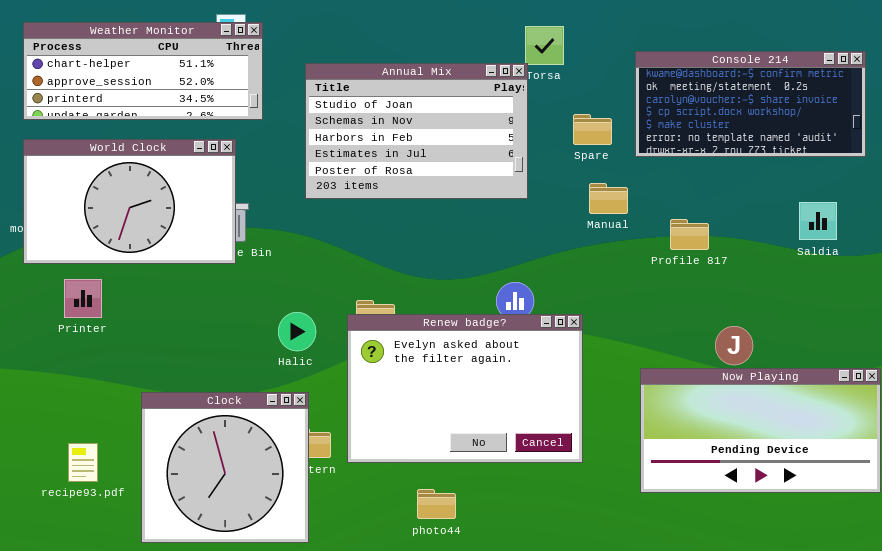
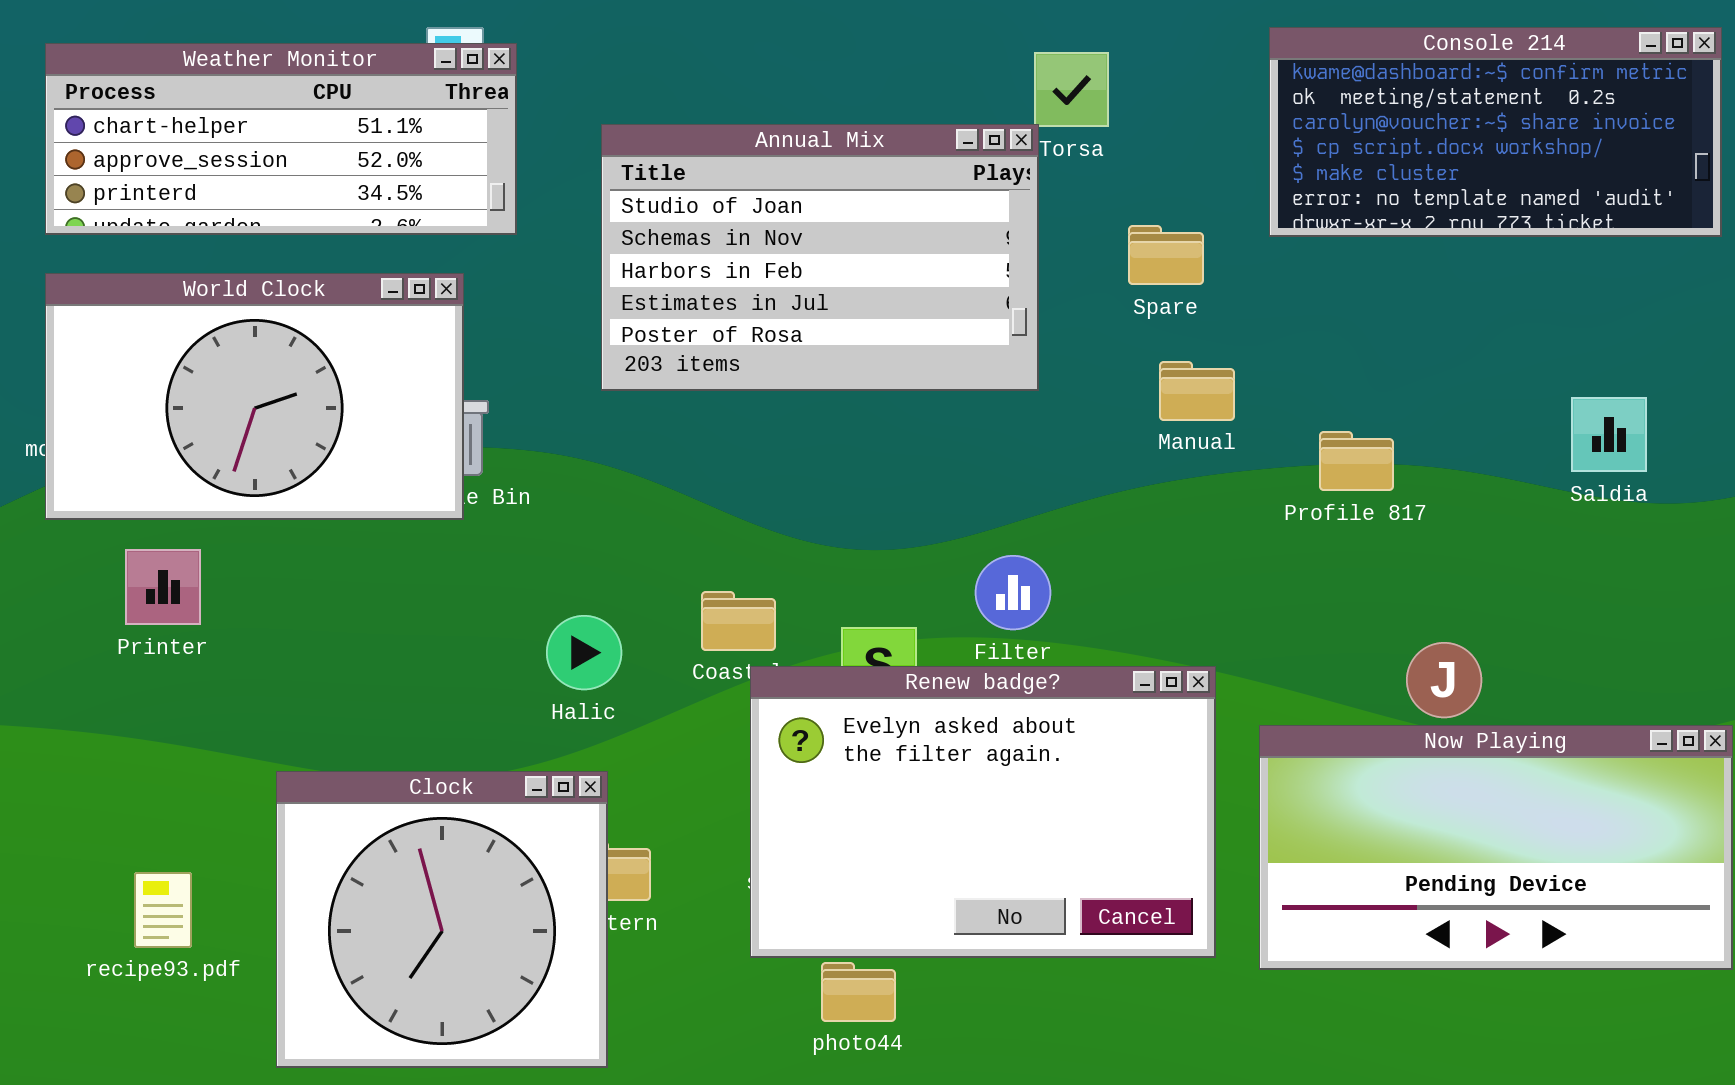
Console 214: [635,51,866,157] -> [1269,27,1722,237], moved
Renew badge?: [347,314,583,463] -> [750,666,1216,958], moved

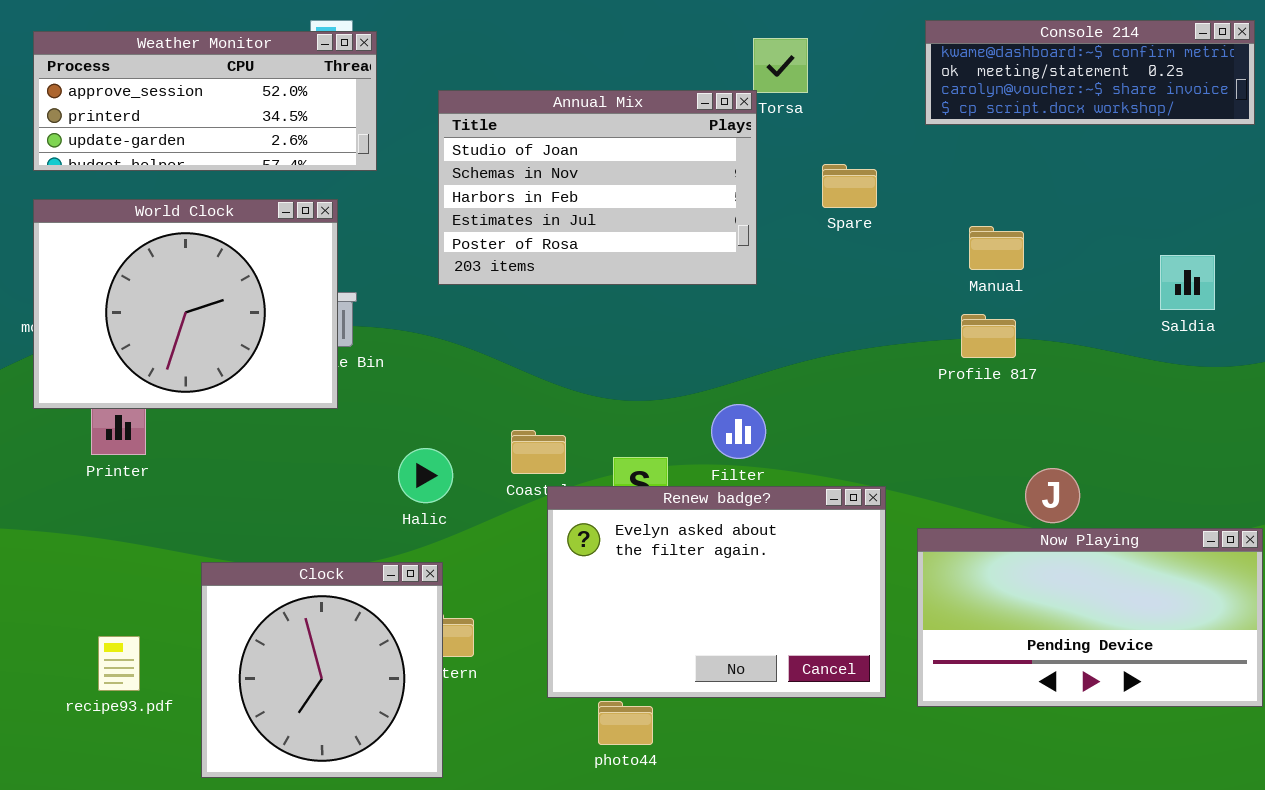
Console 214: [1269,27,1722,237] -> [925,20,1255,125], resized
Weather Monitor: [45,43,517,235] -> [33,31,377,171], scrolled down 1 row
World Clock: [45,273,464,520] -> [33,199,338,409], resized
Manual: [1159,361,1235,421] -> [969,226,1024,270], moved
Saldia: [1571,397,1647,472] -> [1160,255,1215,310], moved

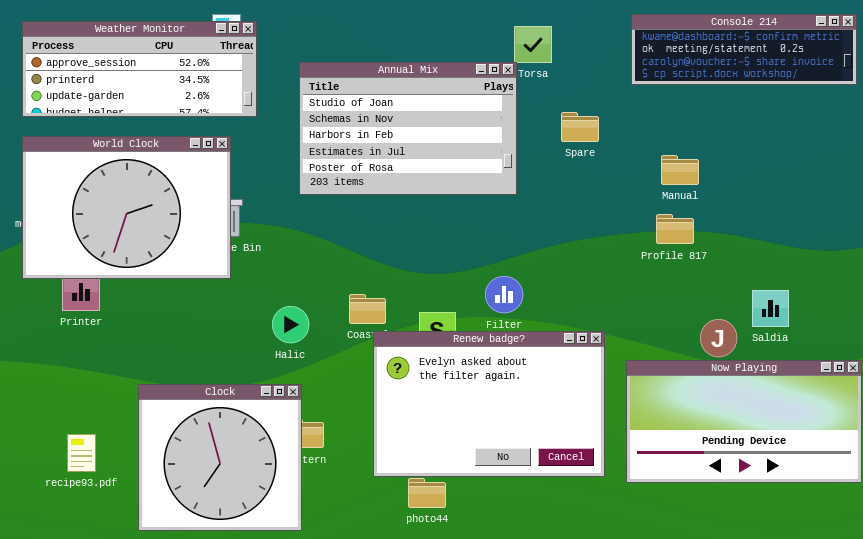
Saldia: [1160,255,1215,310] -> [752,290,789,327], moved

